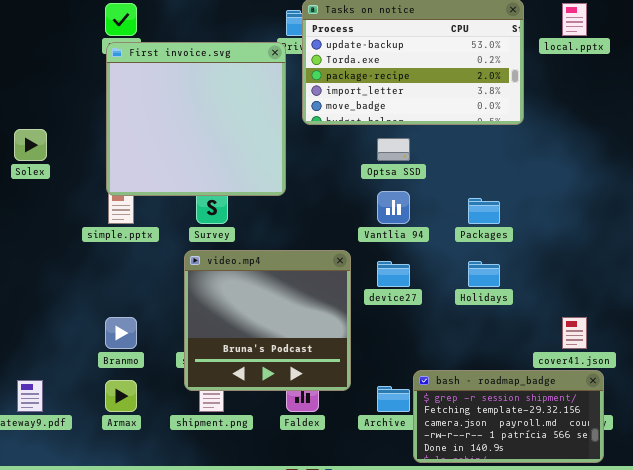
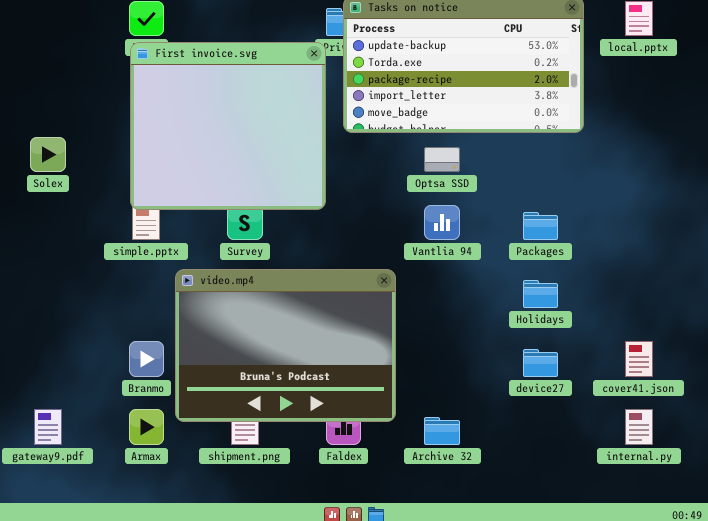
video.mp4: [184,250,351,391] -> [175,269,396,422], resized
device27: [377,261,410,287] -> [523,349,558,377], moved
bash - roadmap_badge: [413,370,604,463] -> none, closed

